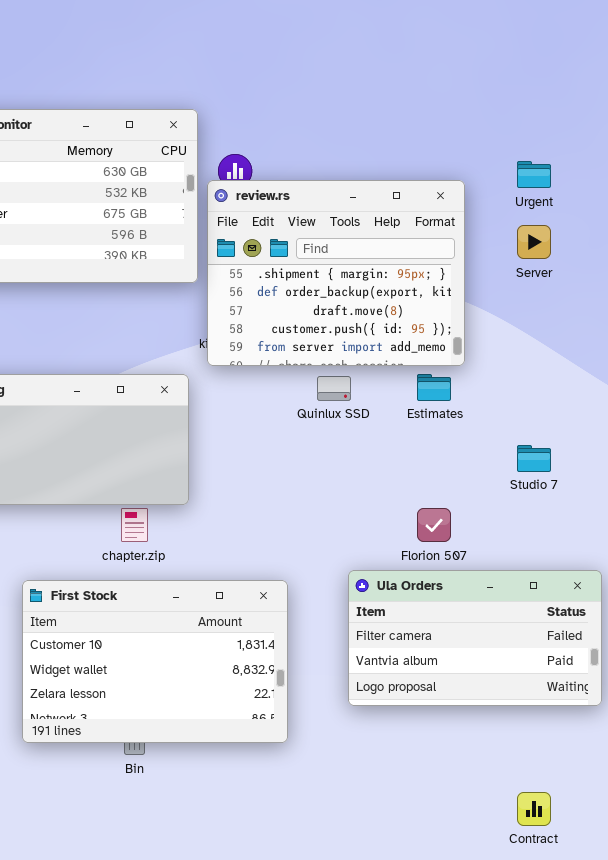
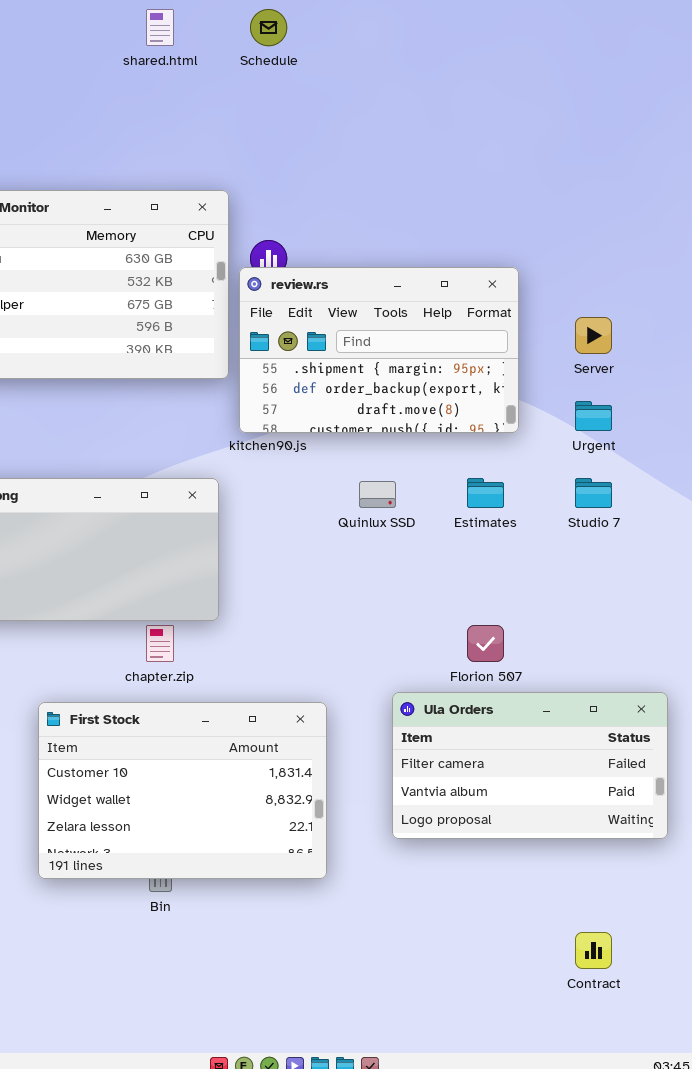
Urgent: [517,161,551,188] -> [575,401,612,431], moved
review.rs: [207,180,465,366] -> [239,267,519,433], resized
Studio 7: [517,445,551,472] -> [575,478,612,508], moved

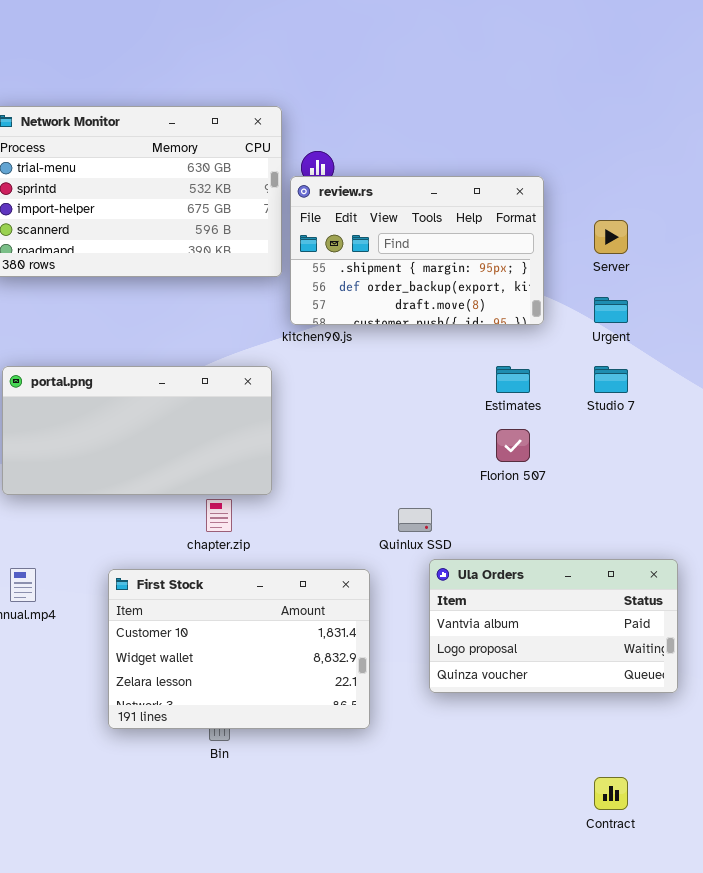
Quinlux SSD: [359,481,396,508] -> [398,508,432,532], moved
Florion 507: [467,625,504,662] -> [496,429,530,462], moved
Ula Orders: [392,692,668,839] -> [429,559,678,693], scrolled down 1 row

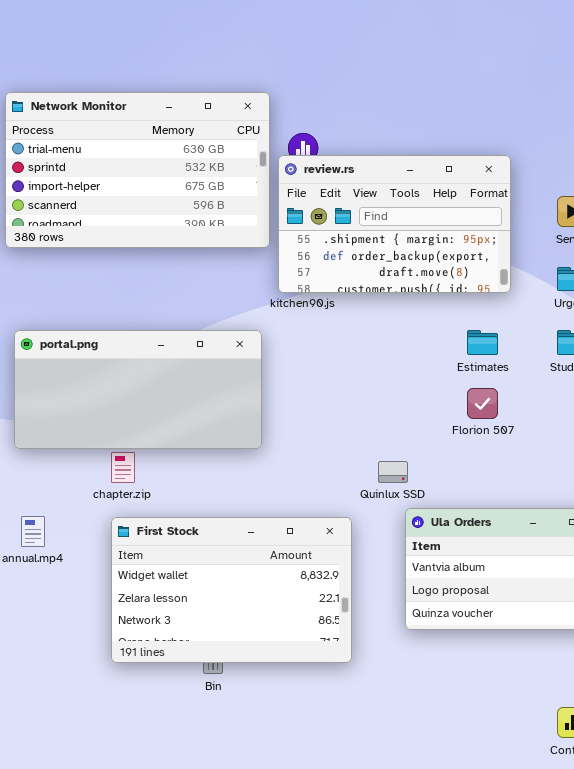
chapter.zip: [206,499,232,532] -> [111,452,135,483], moved
First Stock: [108,569,370,729] -> [111,517,352,663], scrolled down 1 row

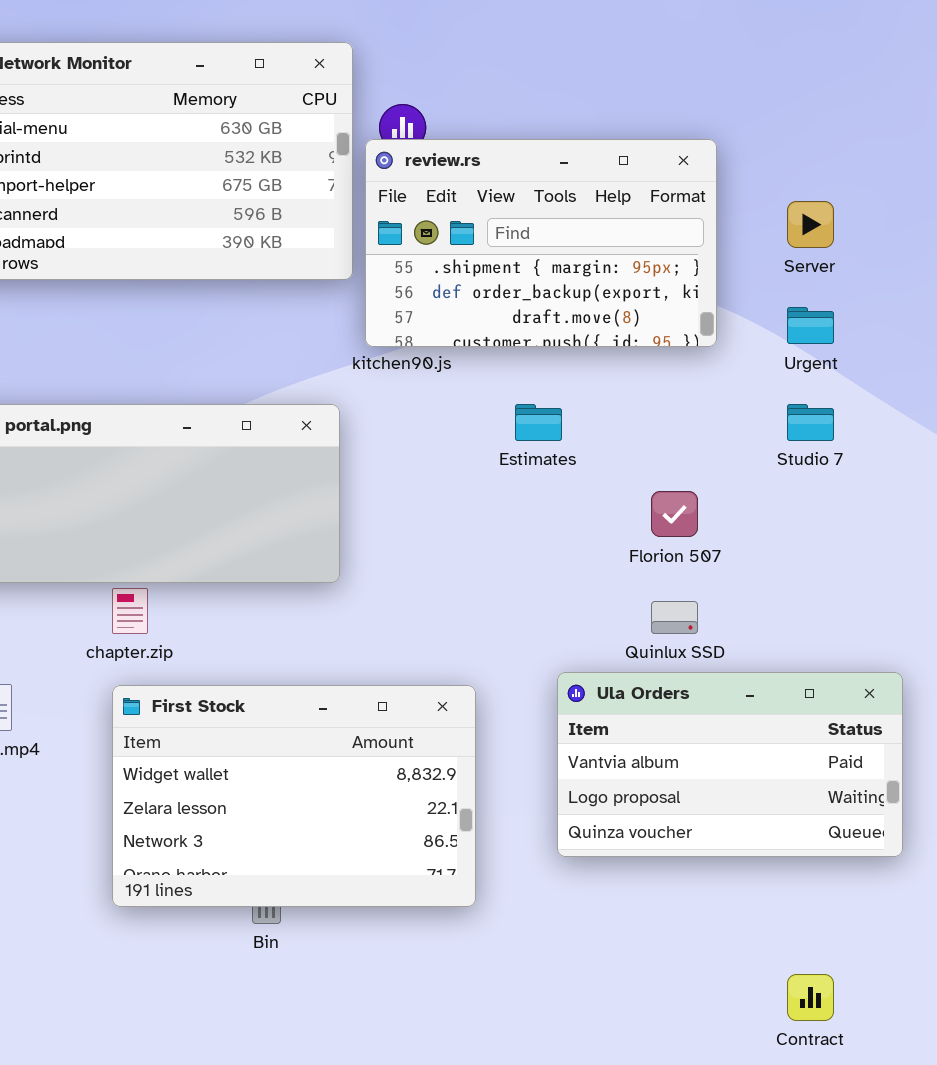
Estimates: [467,330,498,355] -> [515,404,562,441], moved
Quinlux SSD: [378,461,408,483] -> [651,601,698,634], moved

